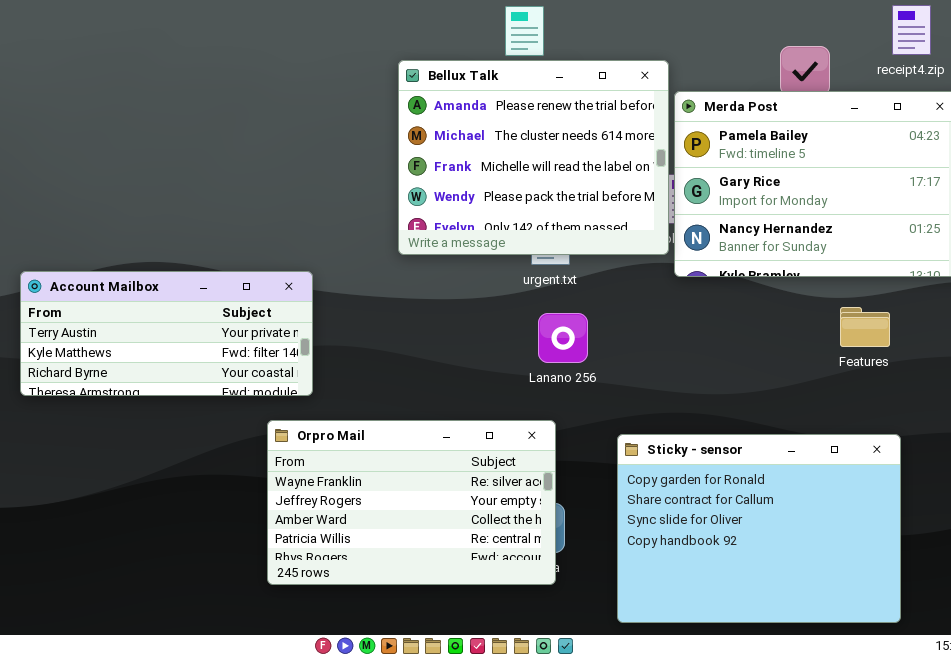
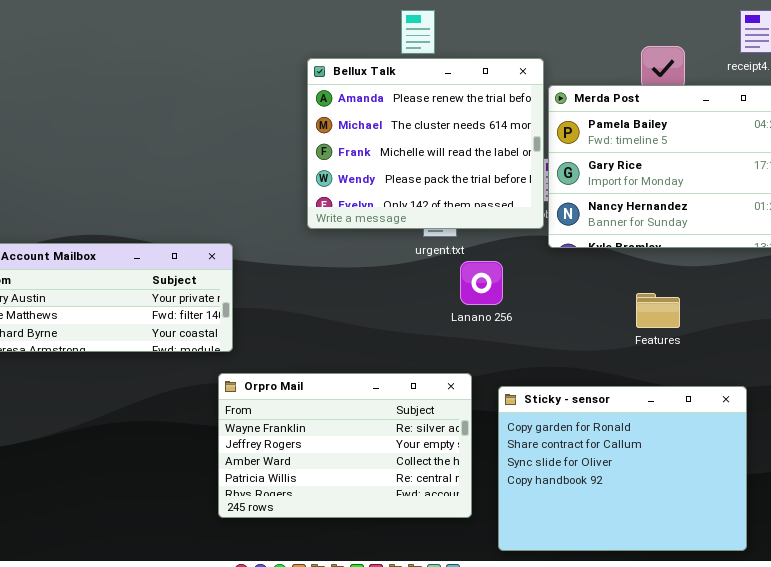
Features: [840,307,890,347] -> [636,293,680,328], moved
Lanano 256: [538,313,588,363] -> [460,261,503,305], moved
Orpro Mail: [267,420,556,585] -> [218,373,472,518], moved

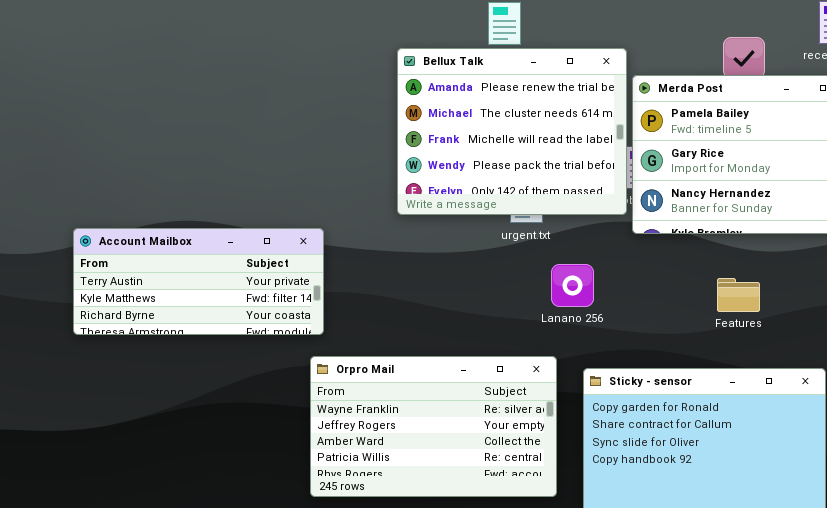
Lanano 256: [460,261,503,305] -> [551,264,594,307], moved

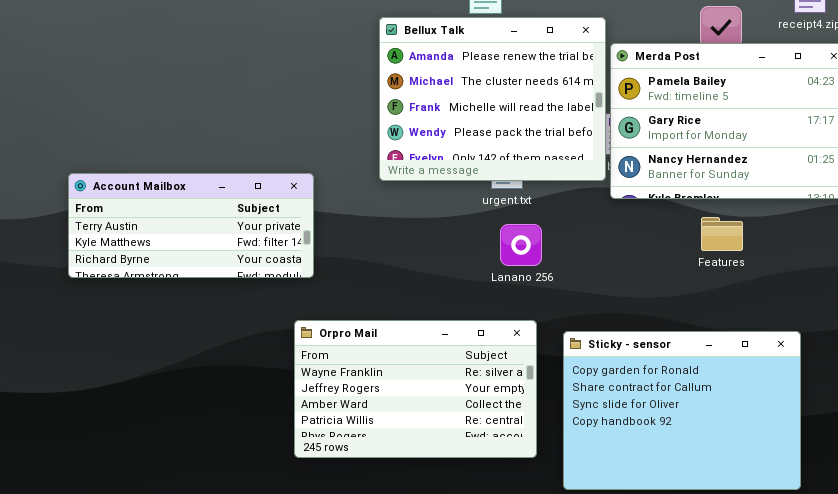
Account Mailbox: [73,228,324,335] -> [68,173,314,278], moved
Lanano 256: [551,264,594,307] -> [500,224,542,266], moved
Features: [717,278,760,312] -> [701,217,743,251], moved

